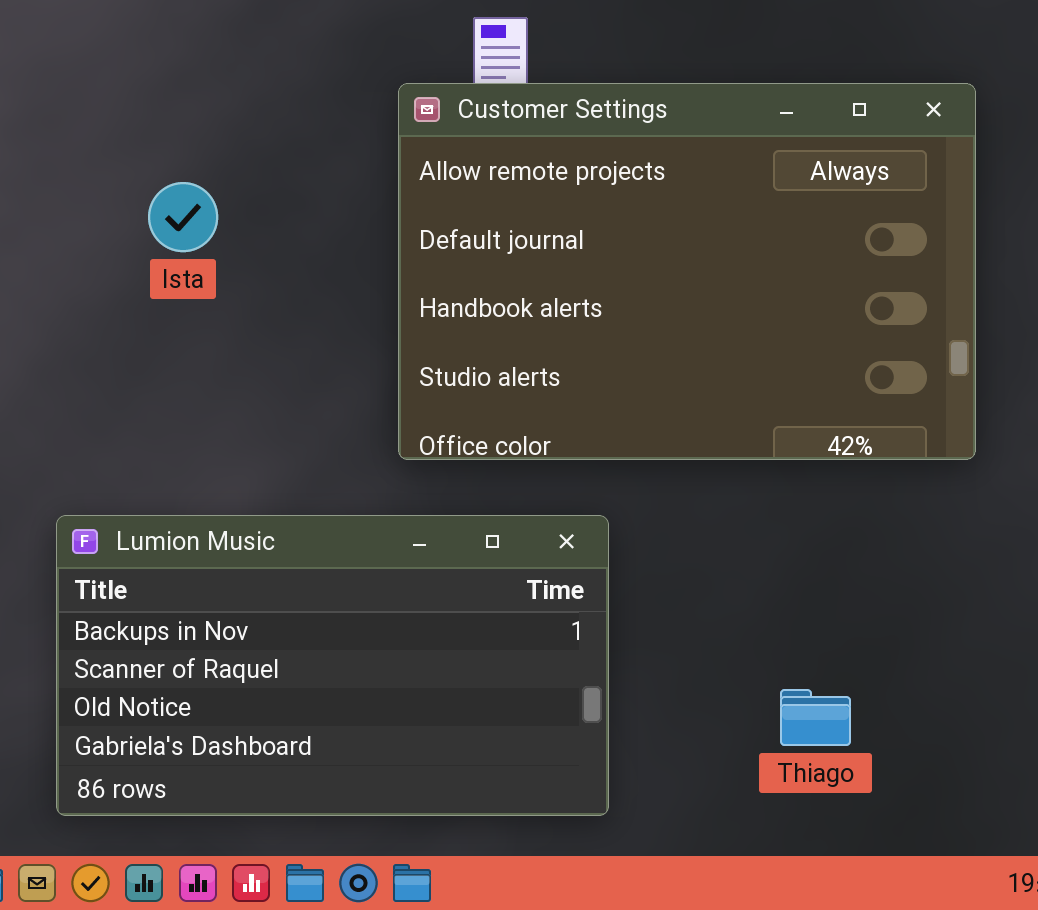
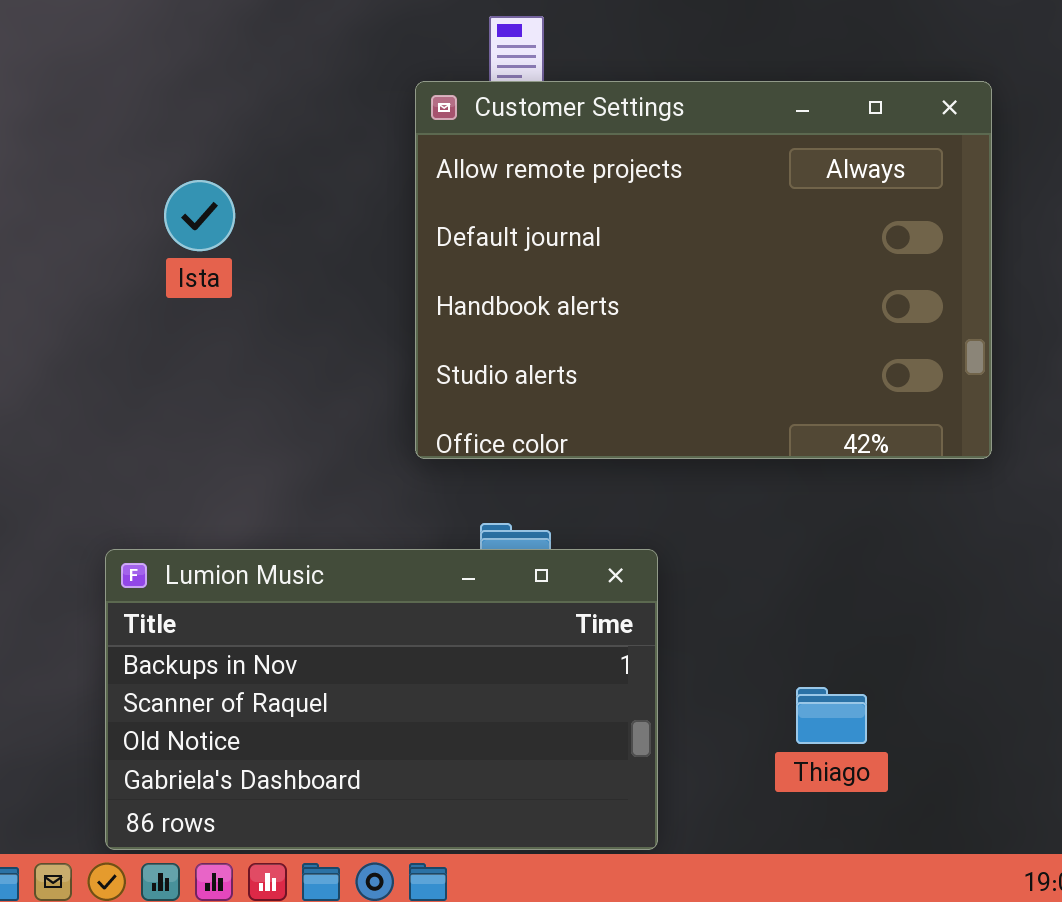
Lumion Music: [56,515,609,816] -> [105,549,658,850], moved

